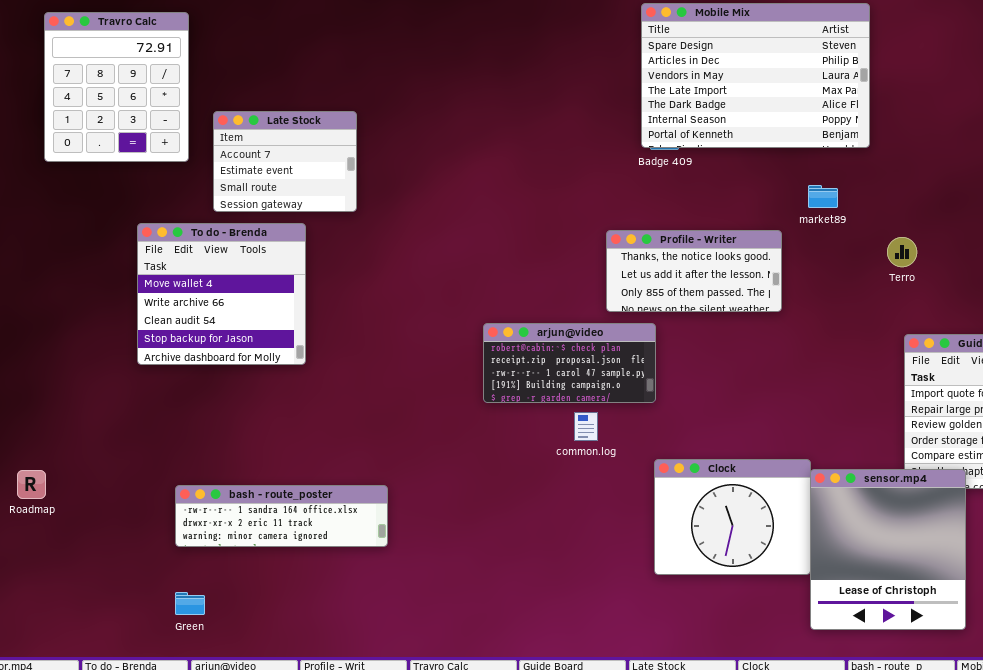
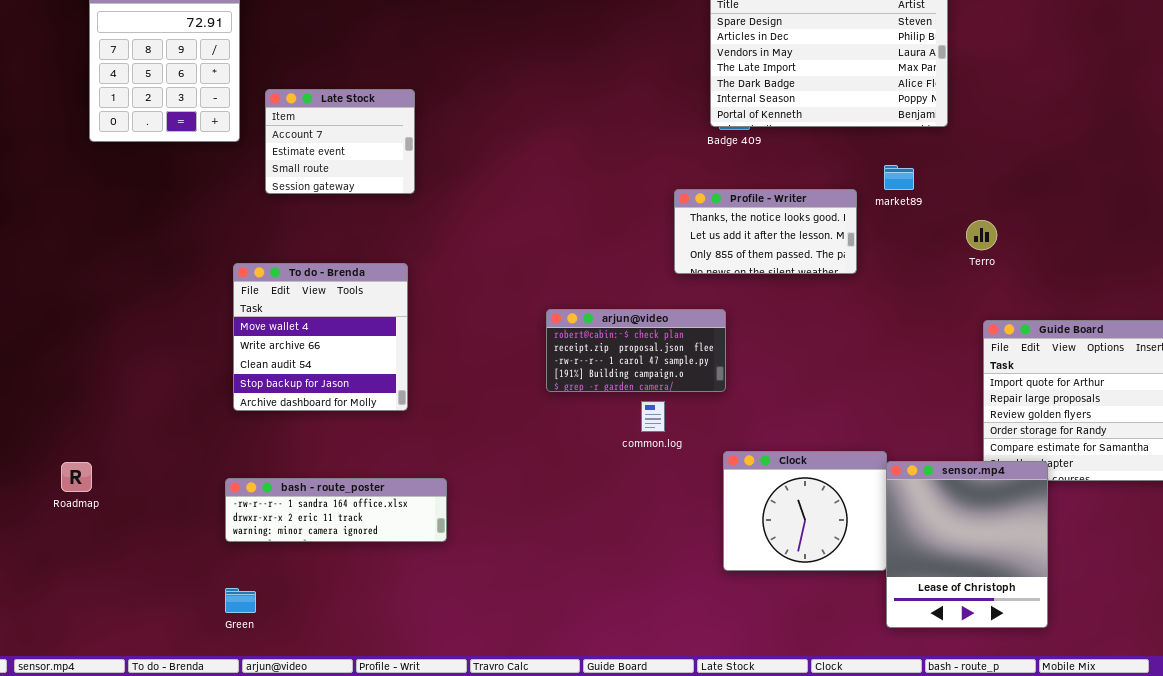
To do - Brenda: [137,223,306,365] -> [233,263,408,411], moved
Profile - Writer: [606,230,782,312] -> [674,189,857,274], moved

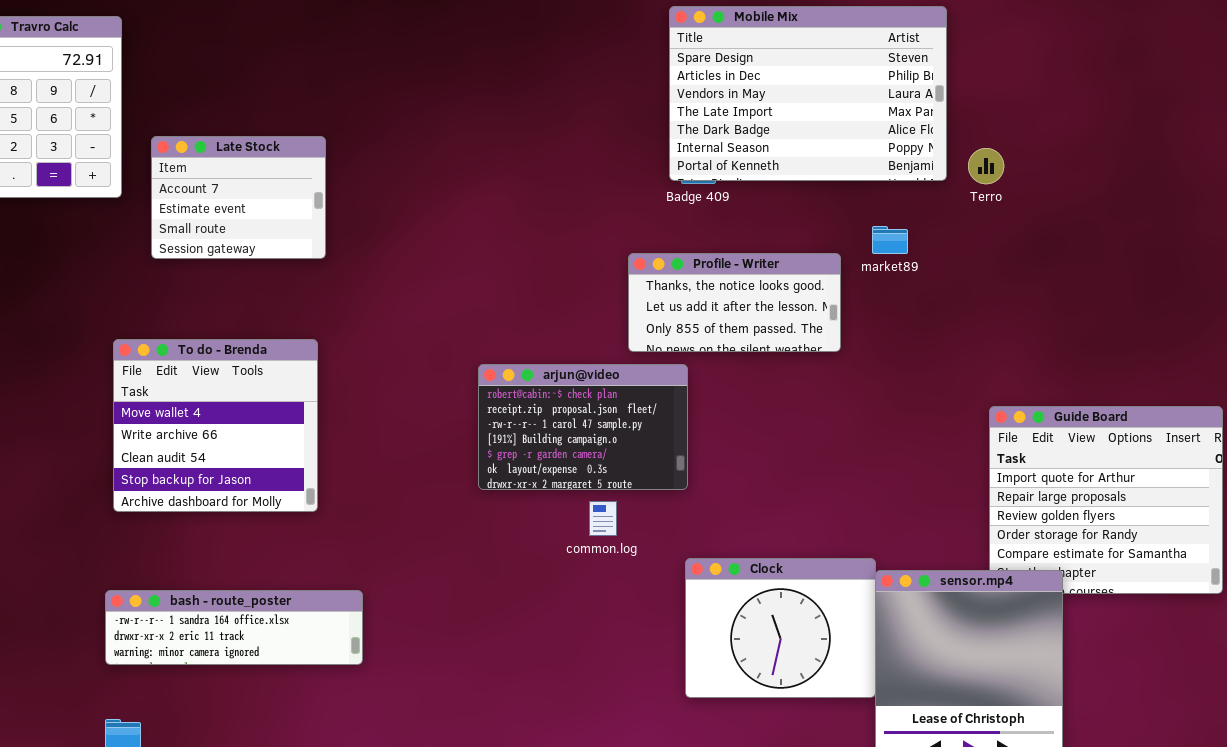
Terro: [966,220,997,250] -> [968,148,1004,184], moved
arjun@video: [546,309,726,392] -> [478,364,688,490], resized

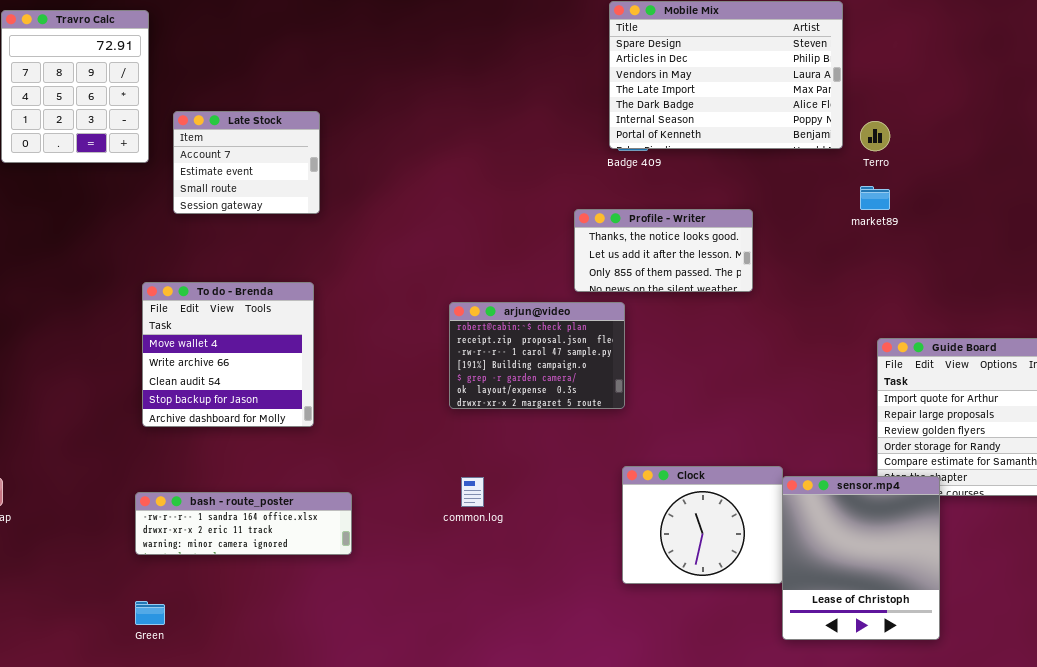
market89: [872,226,908,254] -> [860,186,890,210], moved
common.log: [589,501,617,536] -> [461,477,484,507], moved

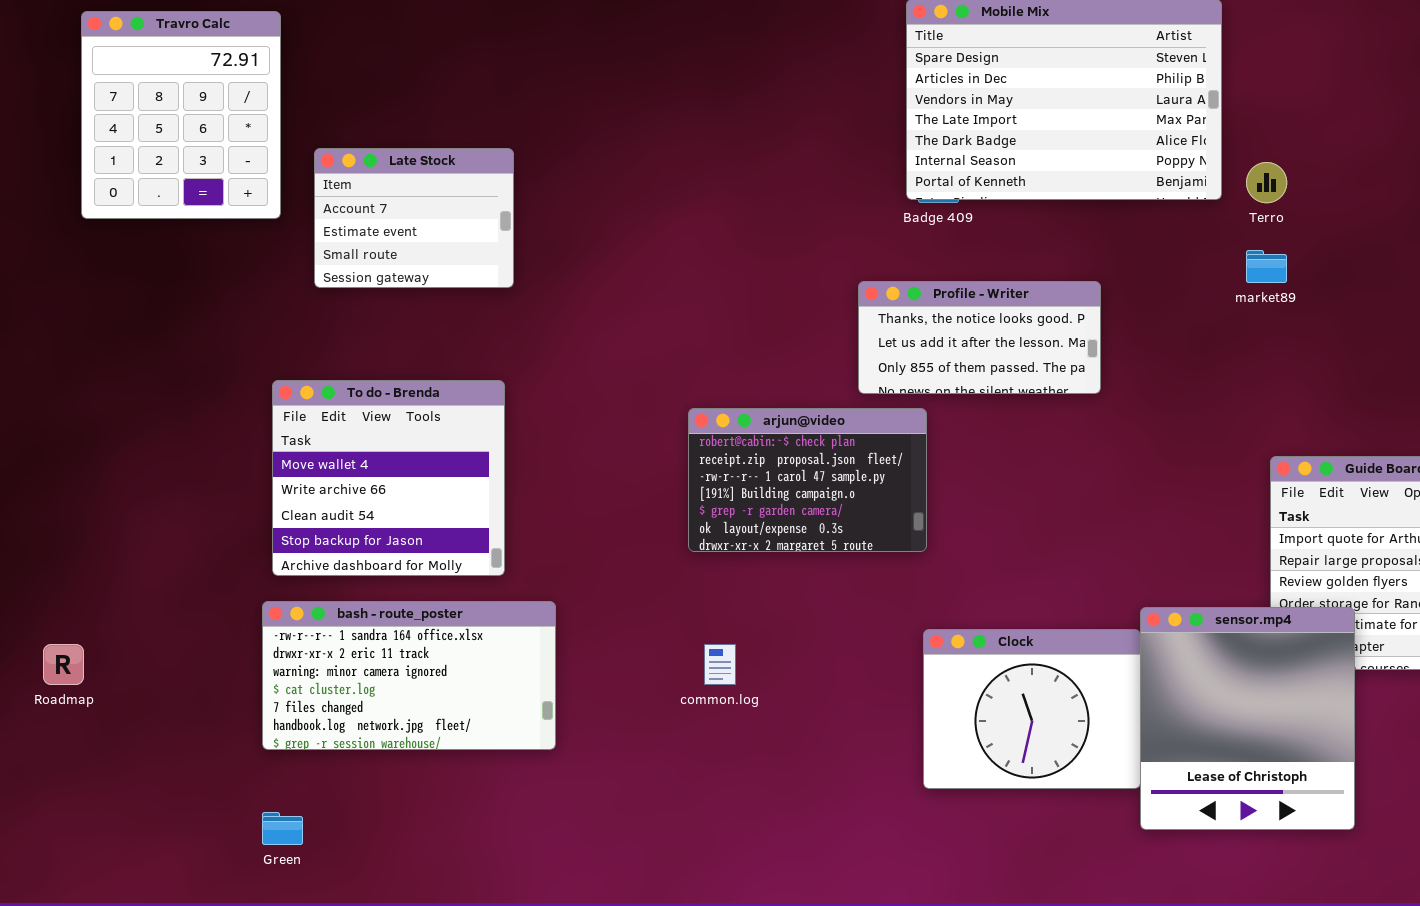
sensor.mp4: [782,476,940,640] -> [1140,607,1355,830], moved
bash - route_poster: [135,492,352,555] -> [262,601,556,750], resized

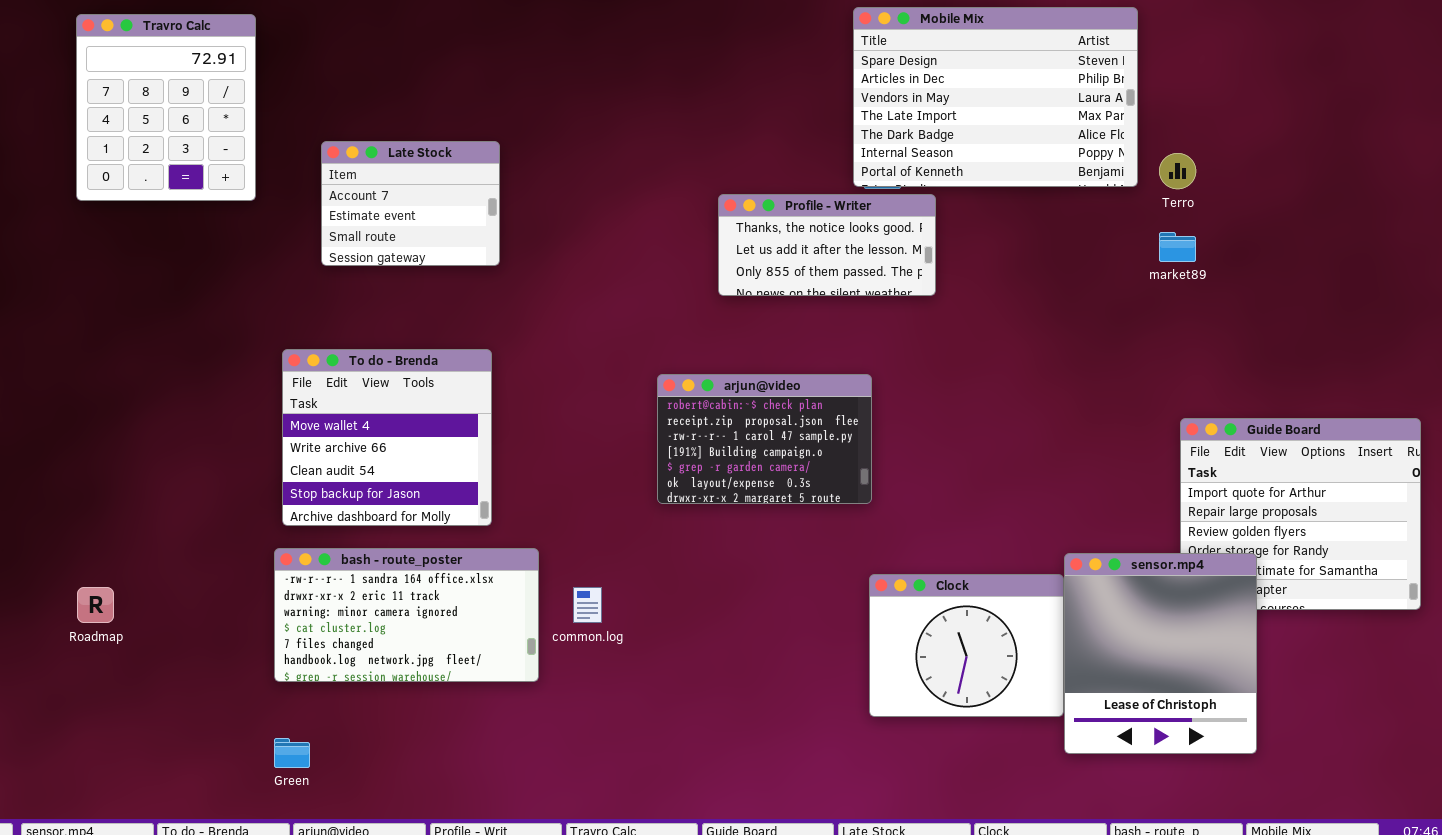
Travro Calc: [81,11,281,219] -> [76,14,256,201], moved
Profile - Writer: [858,281,1101,394] -> [718,194,936,296], moved
common.log: [704,644,736,685] -> [573,587,602,623], moved

